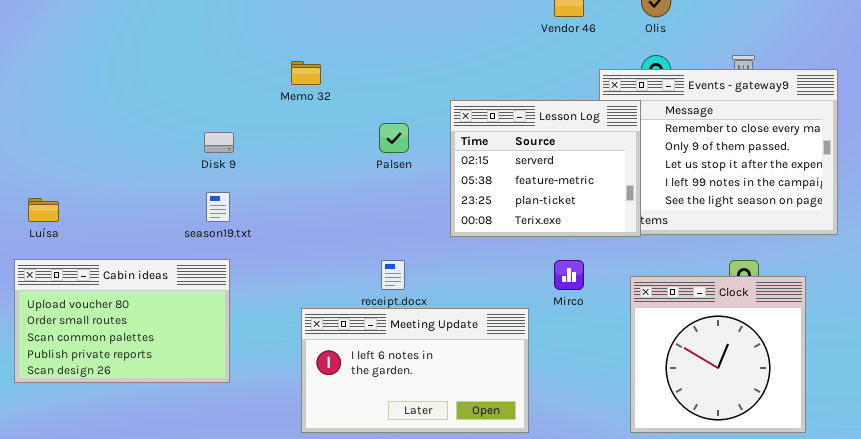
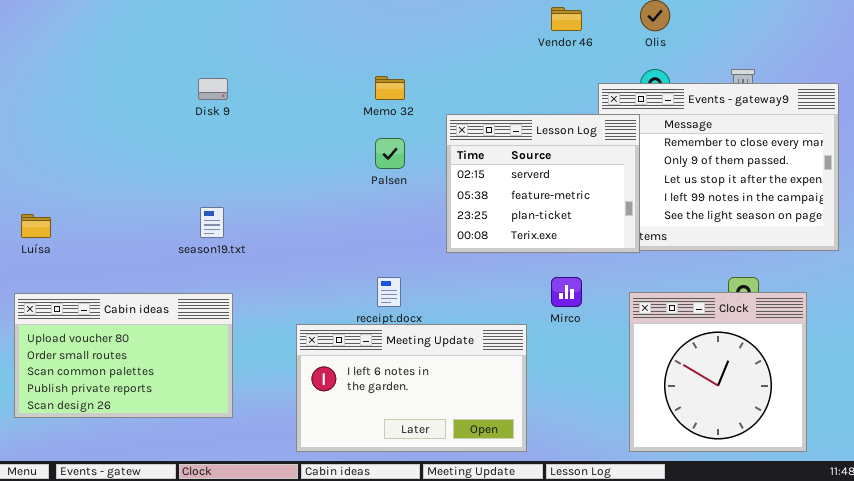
Memo 32: [291,61,321,85] -> [375,76,405,100], moved
Disk 9: [204,132,234,153] -> [198,78,228,100], moved
Cabin ideas: [14,259,230,383] -> [14,293,233,418], moved

